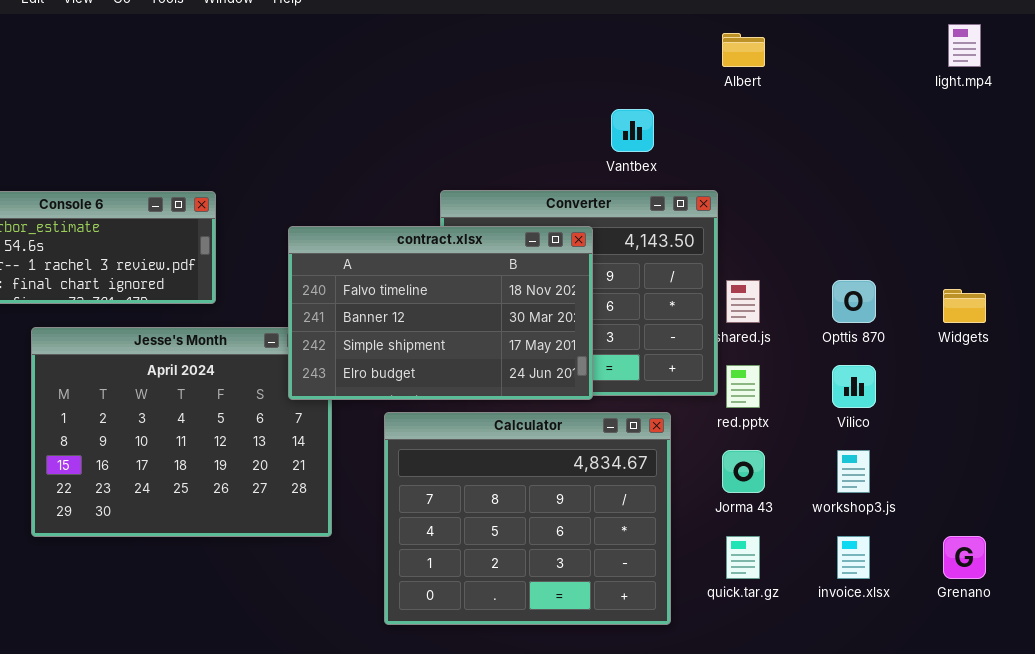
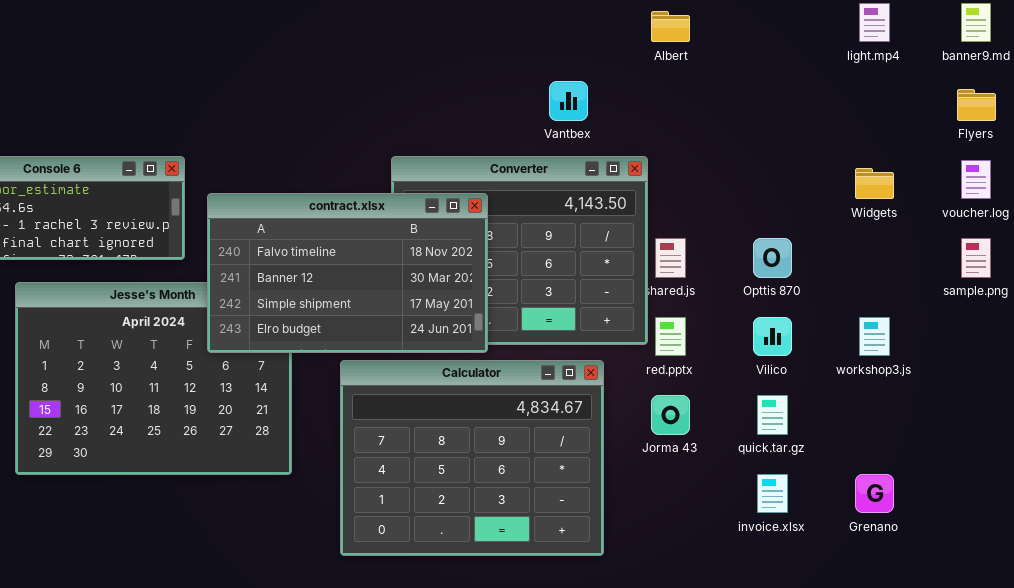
contract.xlsx: [288,226,593,400] -> [207,193,488,353], moved
Widgets: [943,289,986,323] -> [855,168,894,199], moved
workshop3.js: [837,450,870,493] -> [859,317,890,356], moved
quick.tar.gz: [726,536,760,579] -> [757,395,788,435], moved

